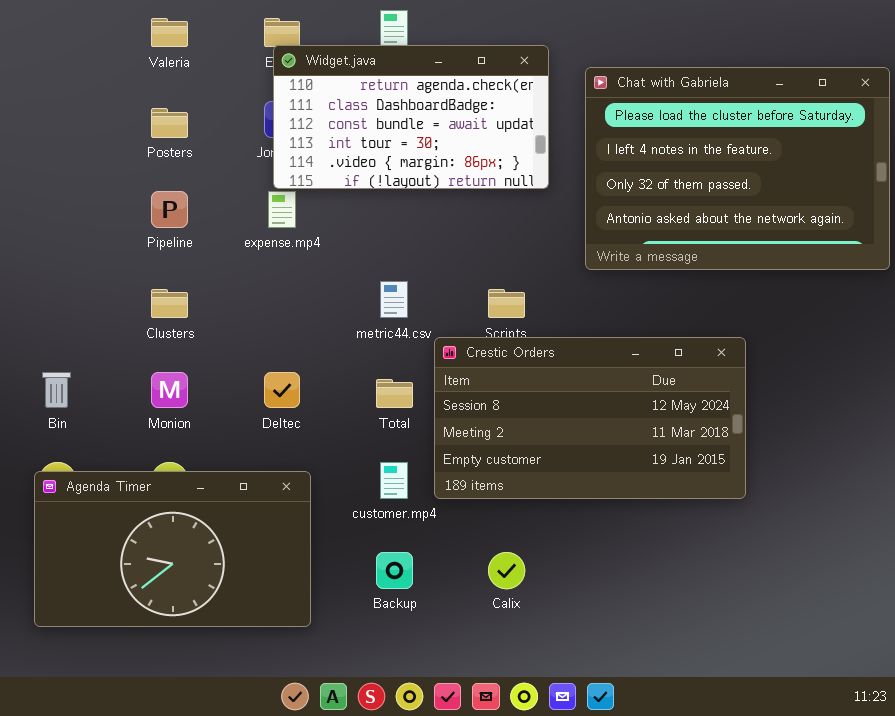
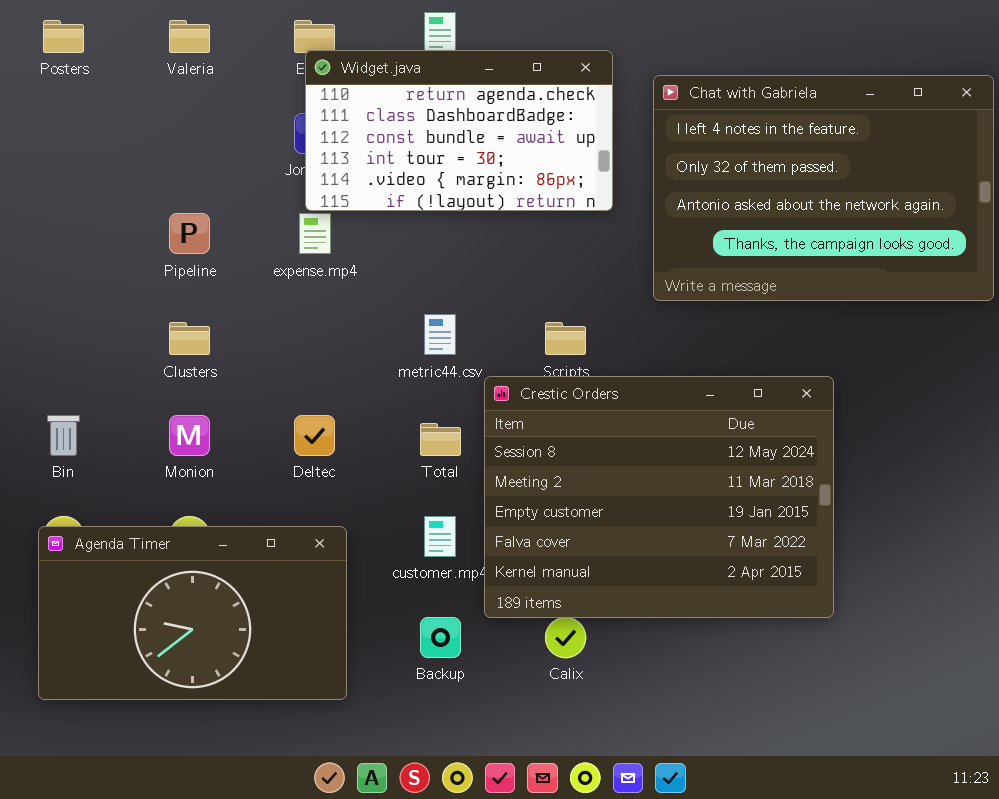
Chat with Gabriela: [585,67,890,270] -> [653,75,994,301], scrolled down 1 row
Posters: [151,108,188,138] -> [43,20,84,53], moved
Crestic Orders: [434,337,746,499] -> [484,376,834,618], resized

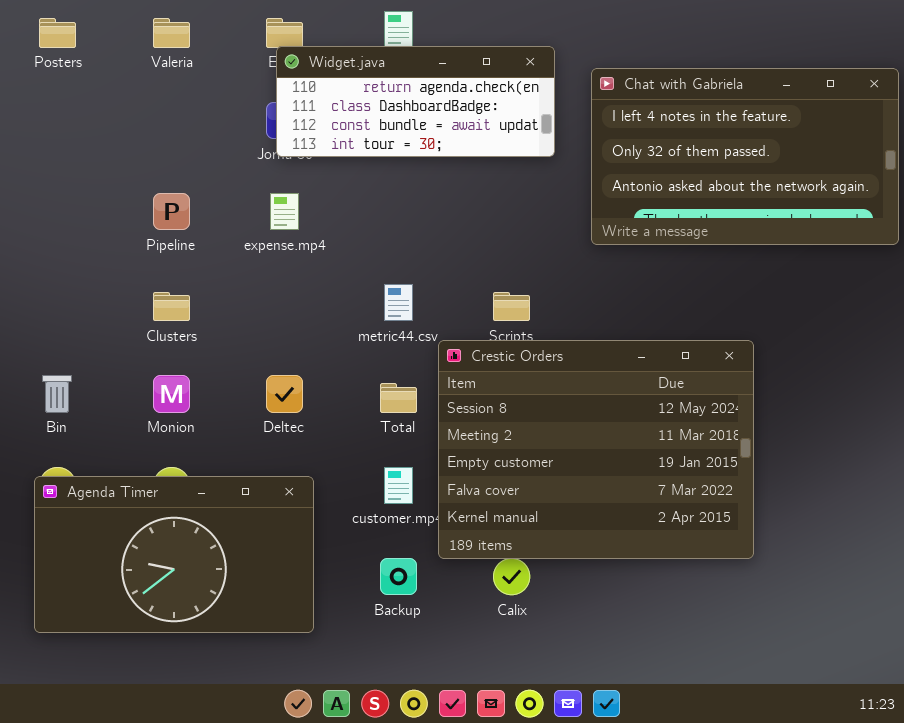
Widget.java: [305,50,613,211] -> [276,46,555,157], resized
Chat with Gabriela: [653,75,994,301] -> [591,68,899,245], resized

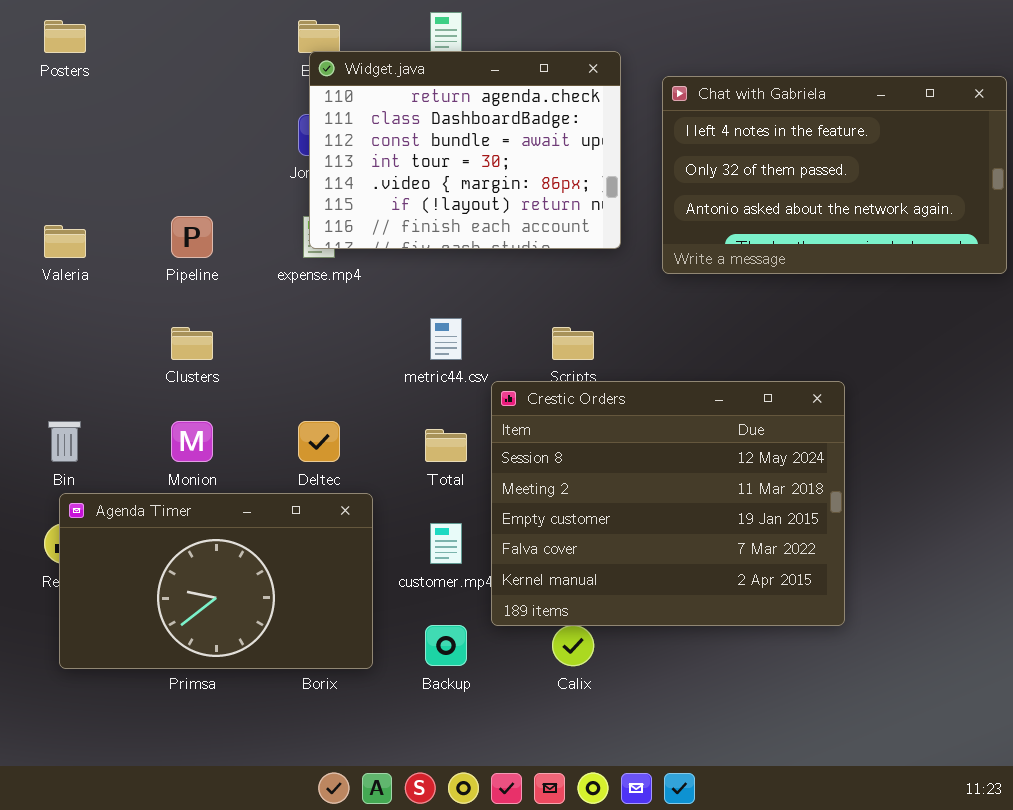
Valeria: [153,18,190,48] -> [44,225,86,258], moved
Widget.java: [276,46,555,157] -> [309,51,621,249], resized
Agenda Timer: [34,476,314,633] -> [59,493,373,669], moved

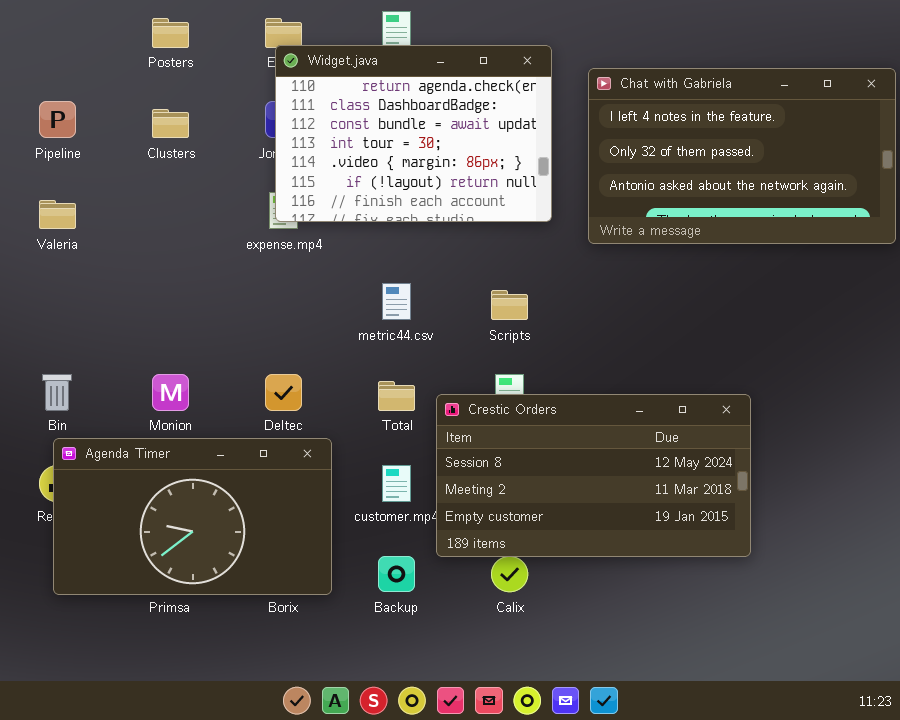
Posters: [44,20,86,53] -> [152,18,189,48], moved
Pipeline: [171,216,213,258] -> [39,101,76,138], moved
Clusters: [171,327,213,360] -> [152,109,189,138], moved
Crestic Orders: [491,381,845,626] -> [436,394,751,557], resized

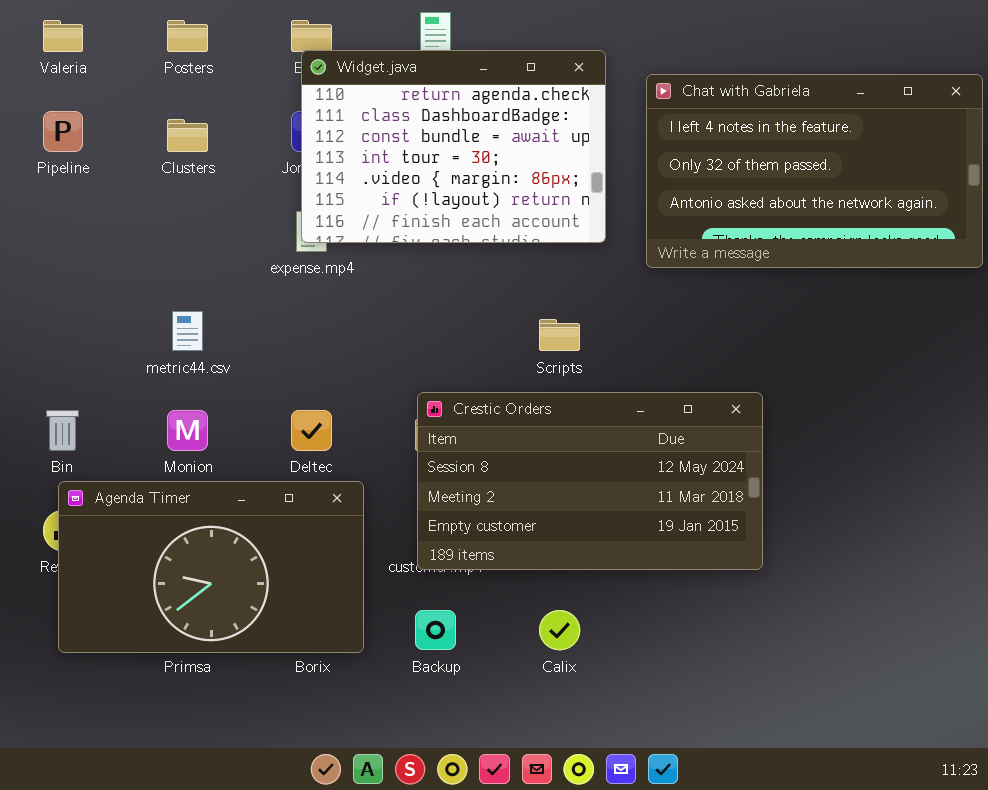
Valeria: [39,200,76,229] -> [43,20,83,52], moved
metric44.csv: [382,283,411,320] -> [172,311,203,351], moved
Crestic Orders: [436,394,751,557] -> [417,392,763,570], moved

